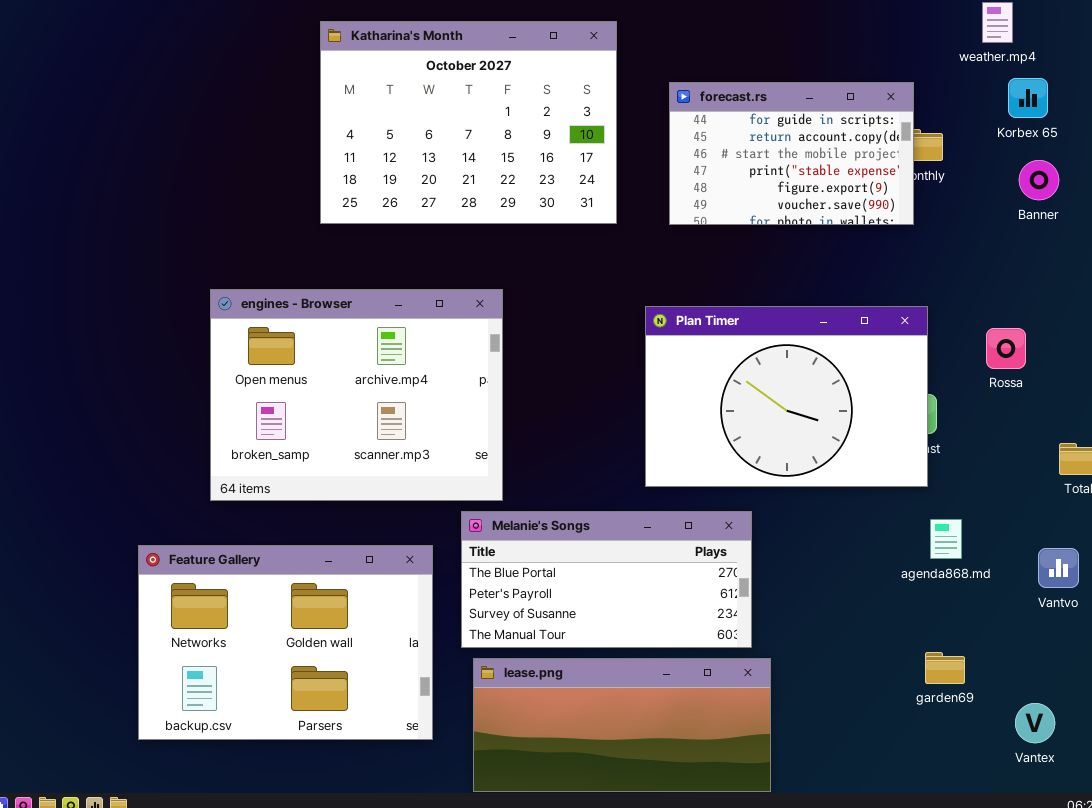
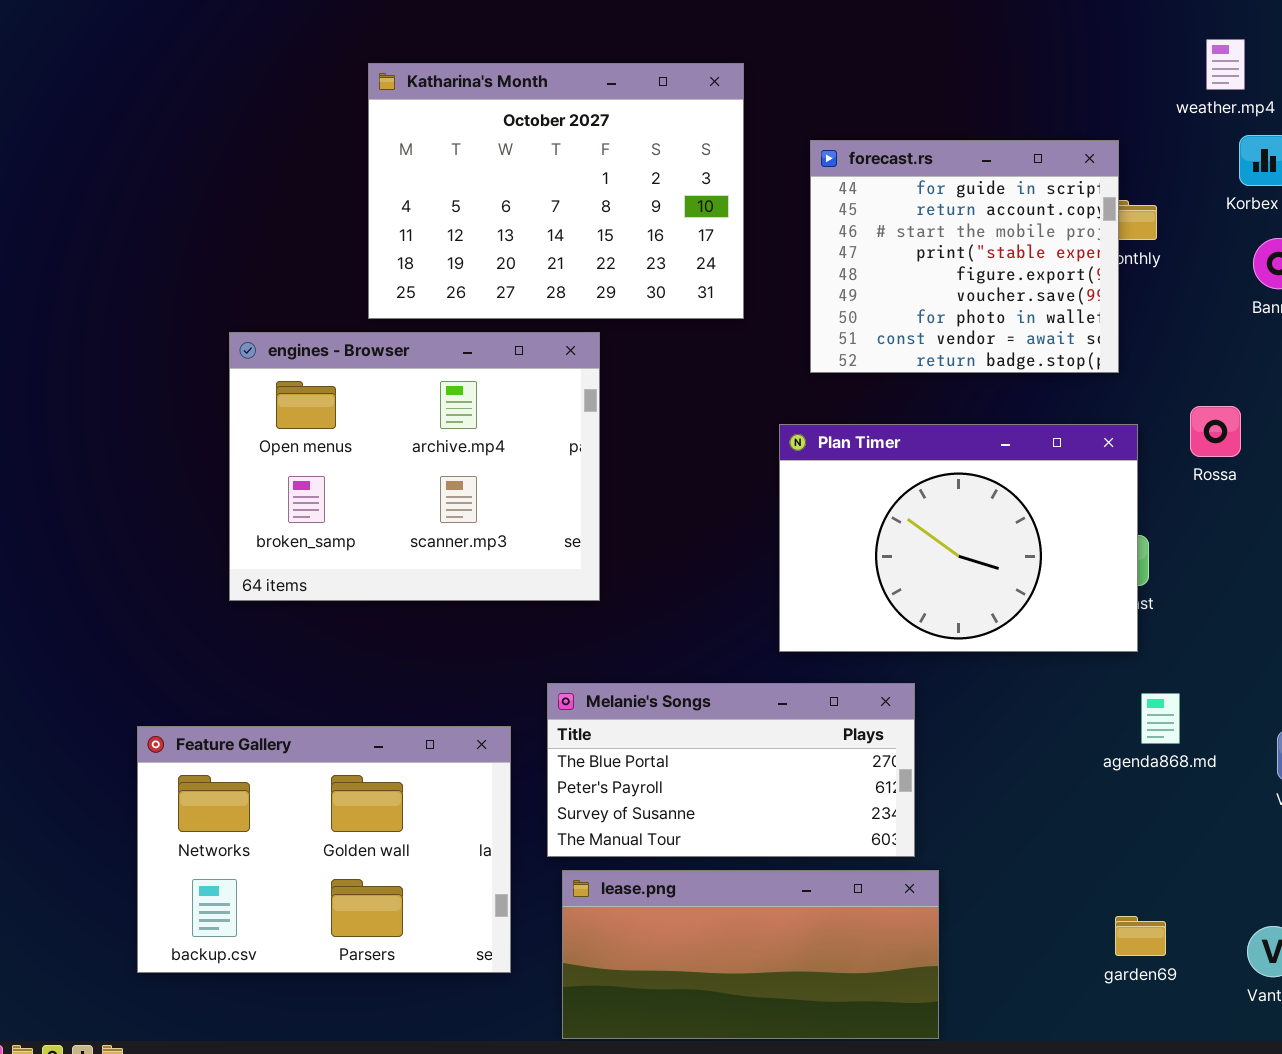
forecast.rs: [669,82,914,225] -> [810,140,1119,373], resized
engines - Browser: [210,289,503,501] -> [229,332,600,601], moved
Rossa: [986,328,1026,369] -> [1190,406,1241,457], moved
garden69: [925,652,965,684] -> [1115,916,1166,956], moved

